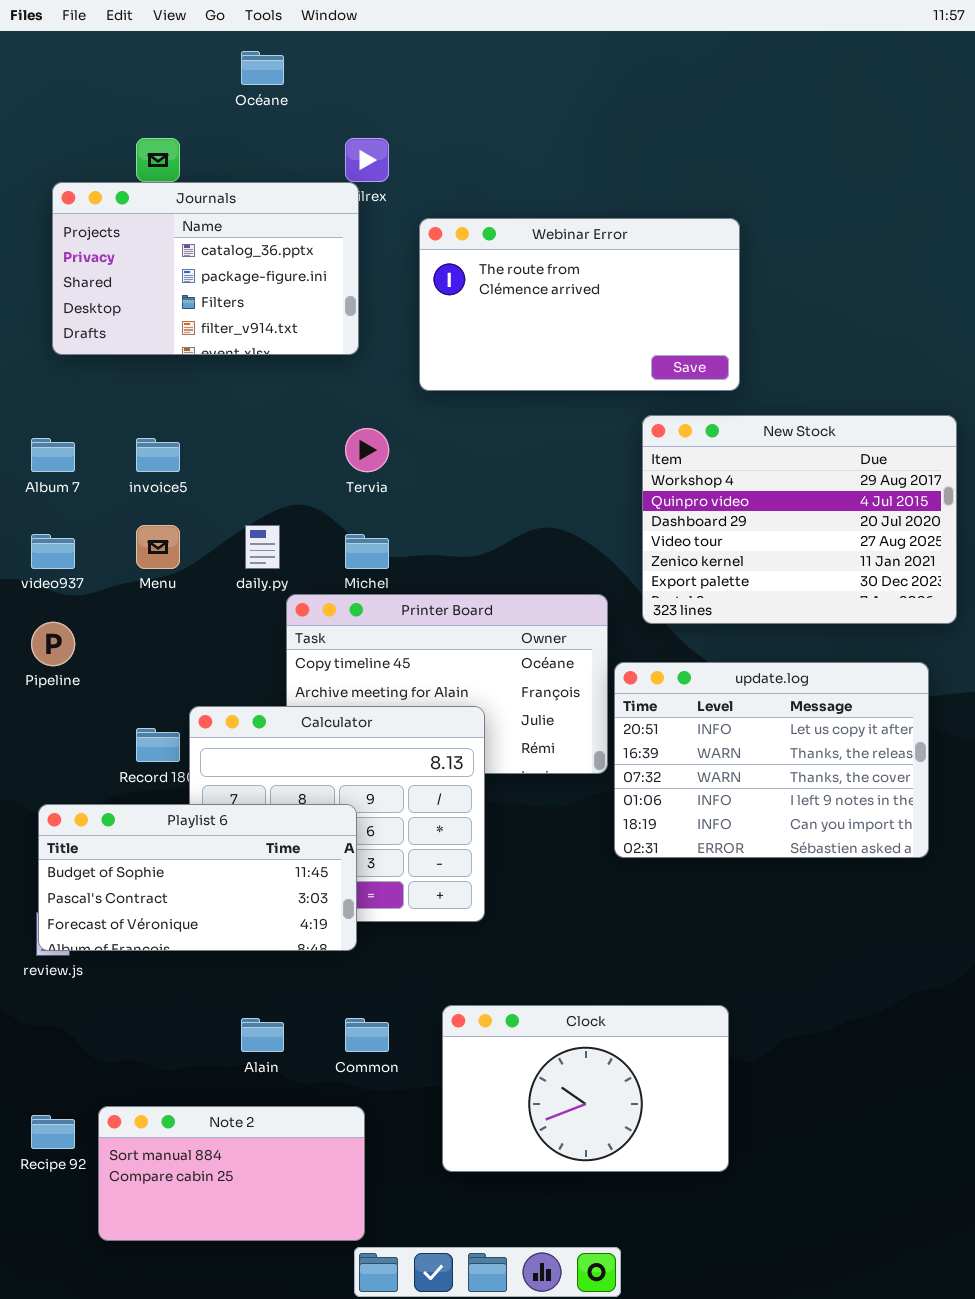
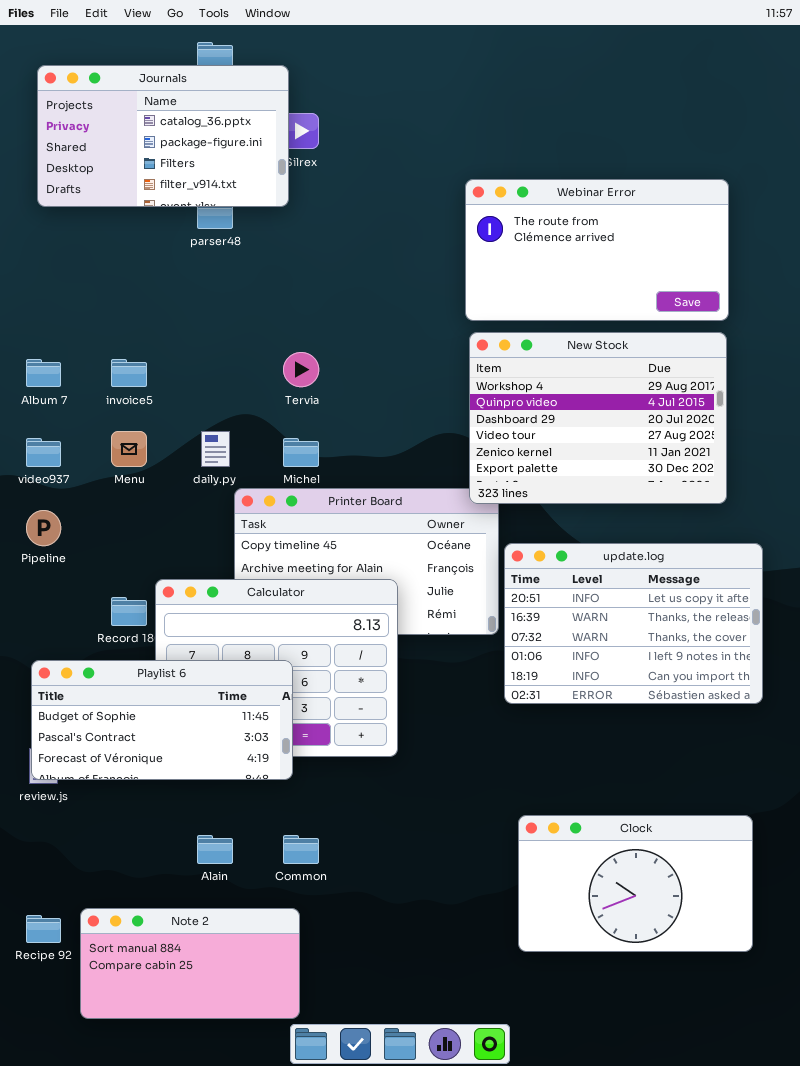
Journals: [52,182,359,355] -> [37,65,289,207], moved
Webinar Error: [419,218,740,391] -> [465,179,729,321], moved
New Stock: [642,415,957,624] -> [469,332,727,504], moved
Clock: [442,1005,729,1172] -> [518,815,753,952], moved

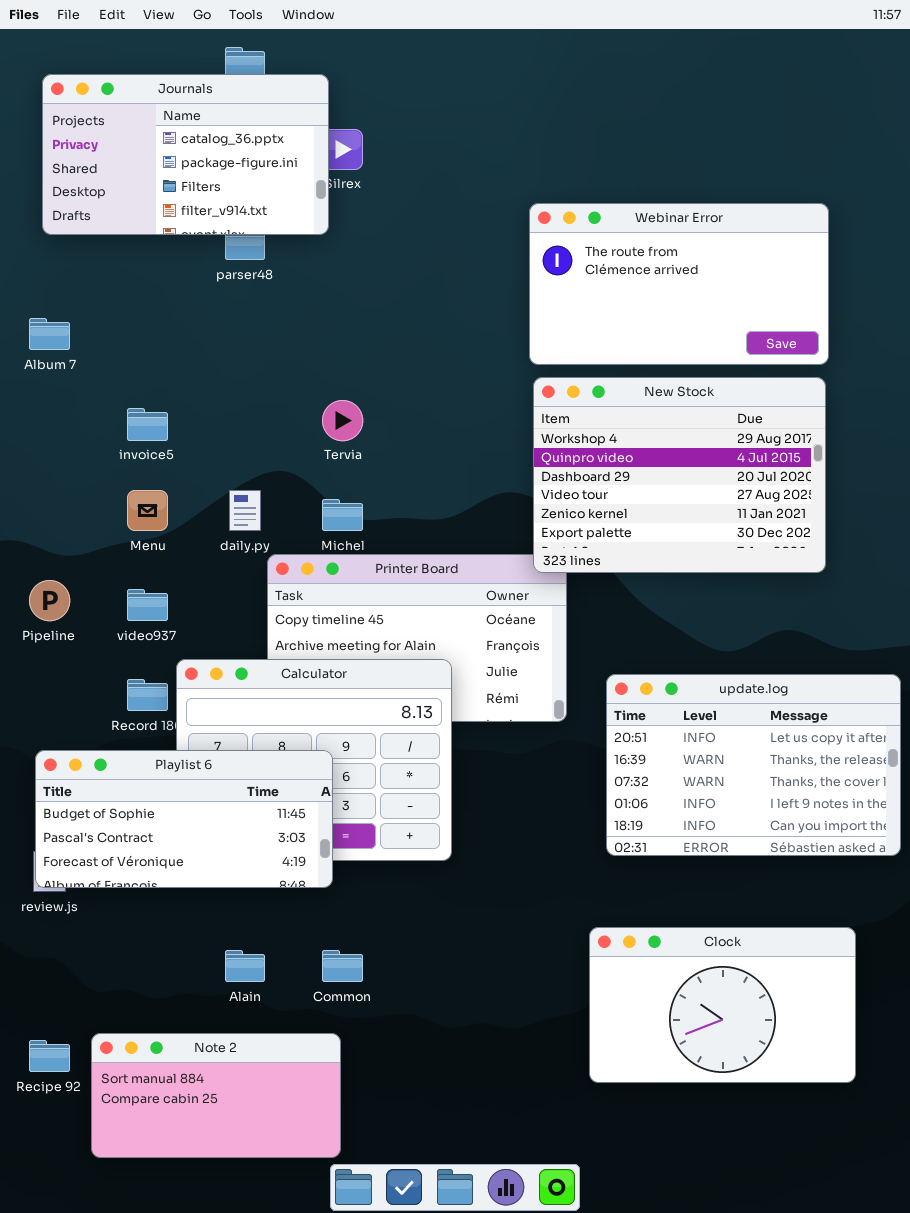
Album 7: [26,359,61,387] -> [29,318,70,350], moved
video937: [26,438,61,467] -> [127,589,168,621], moved
update.log: [504,543,763,704] -> [606,674,901,856], moved

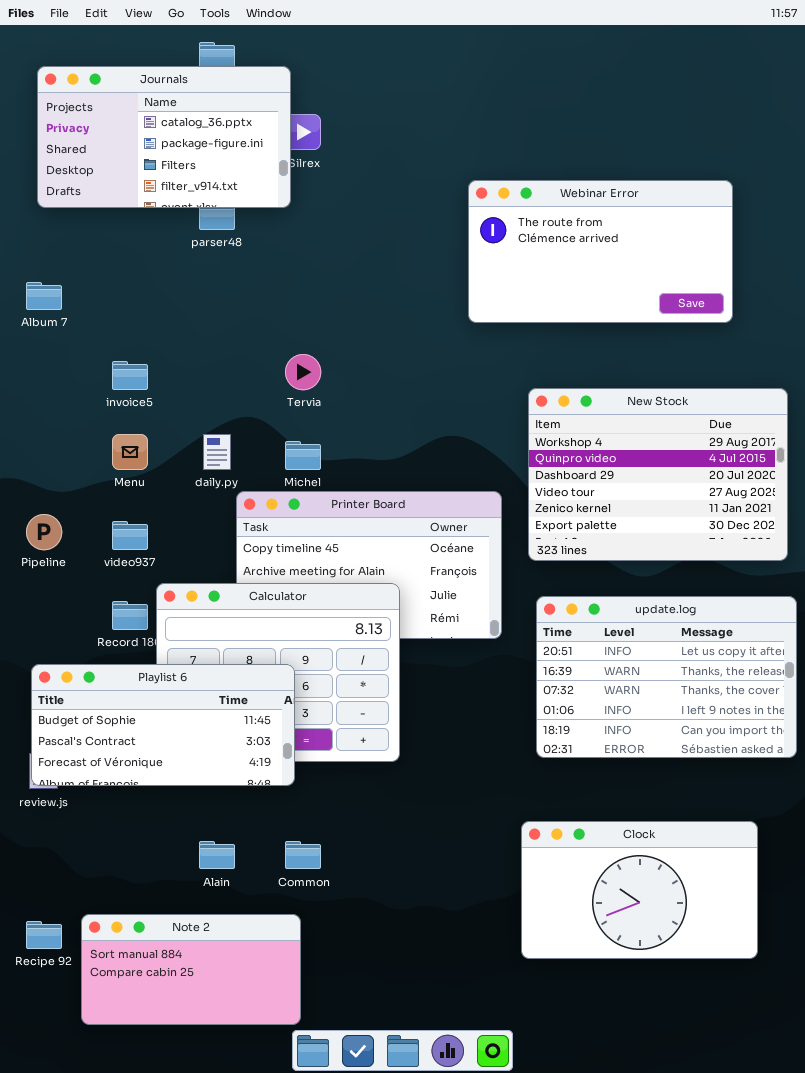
New Stock: [533,377,826,573] -> [528,388,788,561], moved

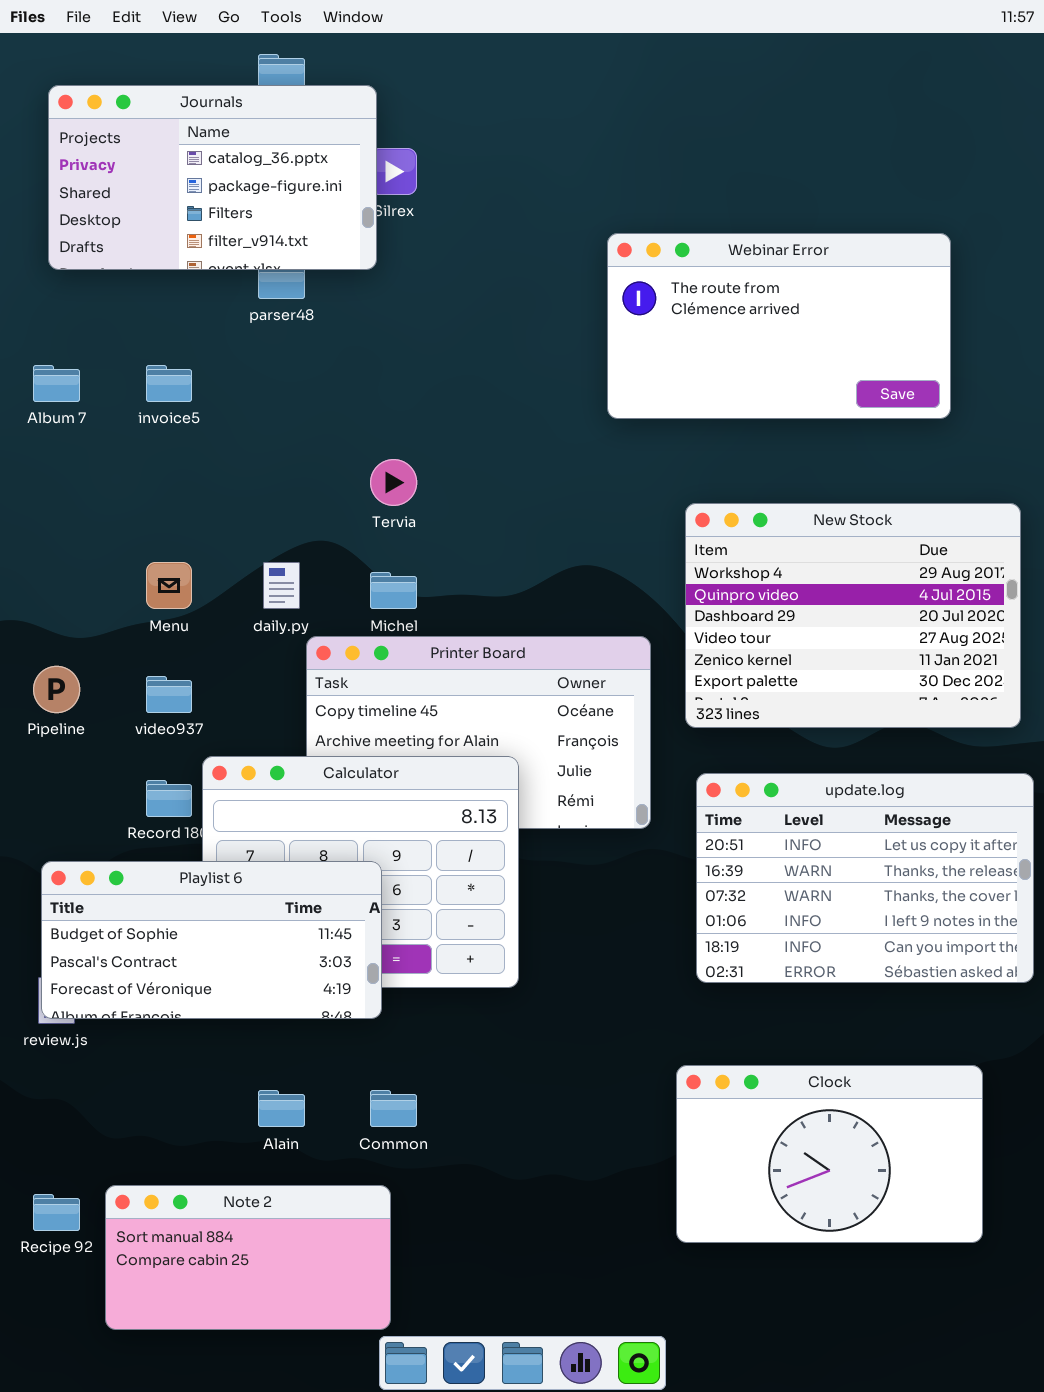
invoice5: [112,361,148,390] -> [146,365,192,402], moved

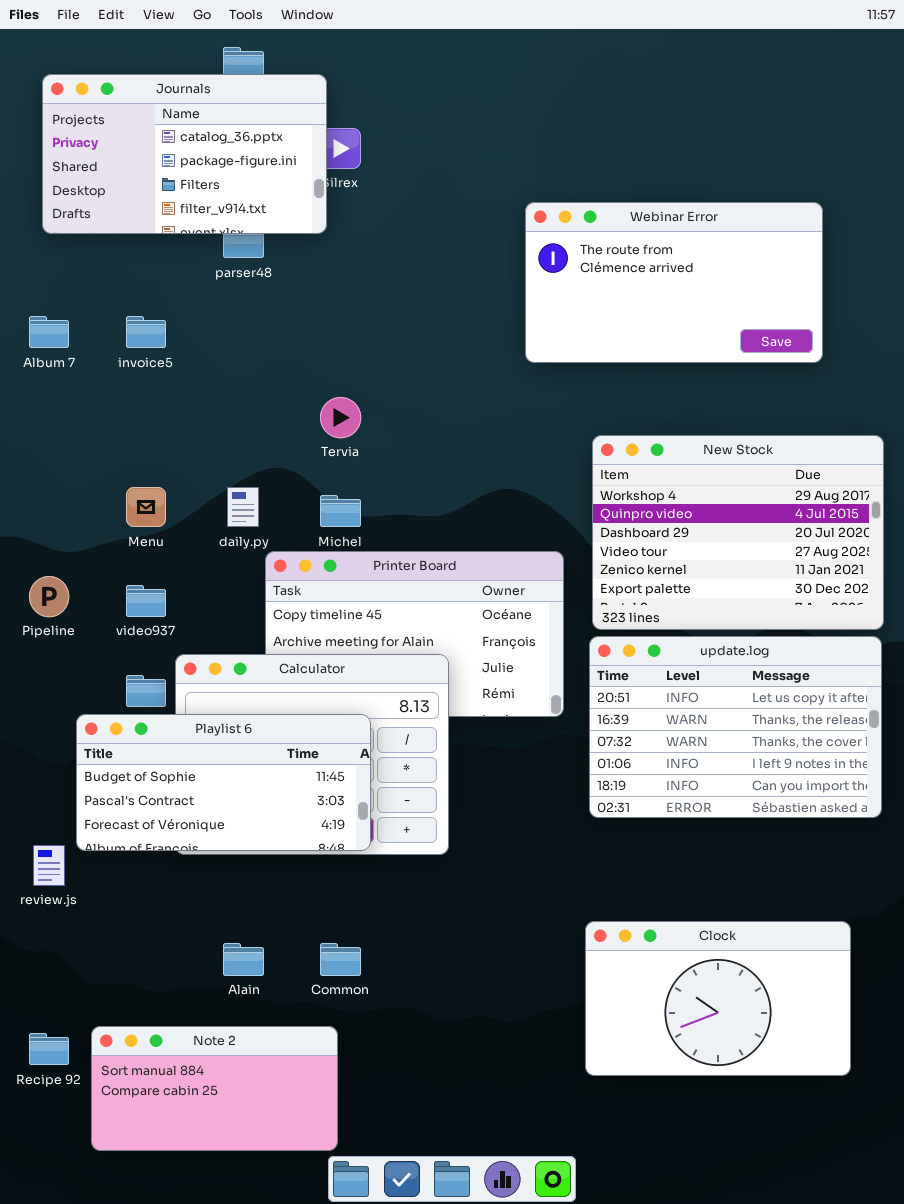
update.log: [696,773,1034,983] -> [589,636,882,818], moved
Playlist 6: [41,861,382,1019] -> [76,714,371,851], moved

